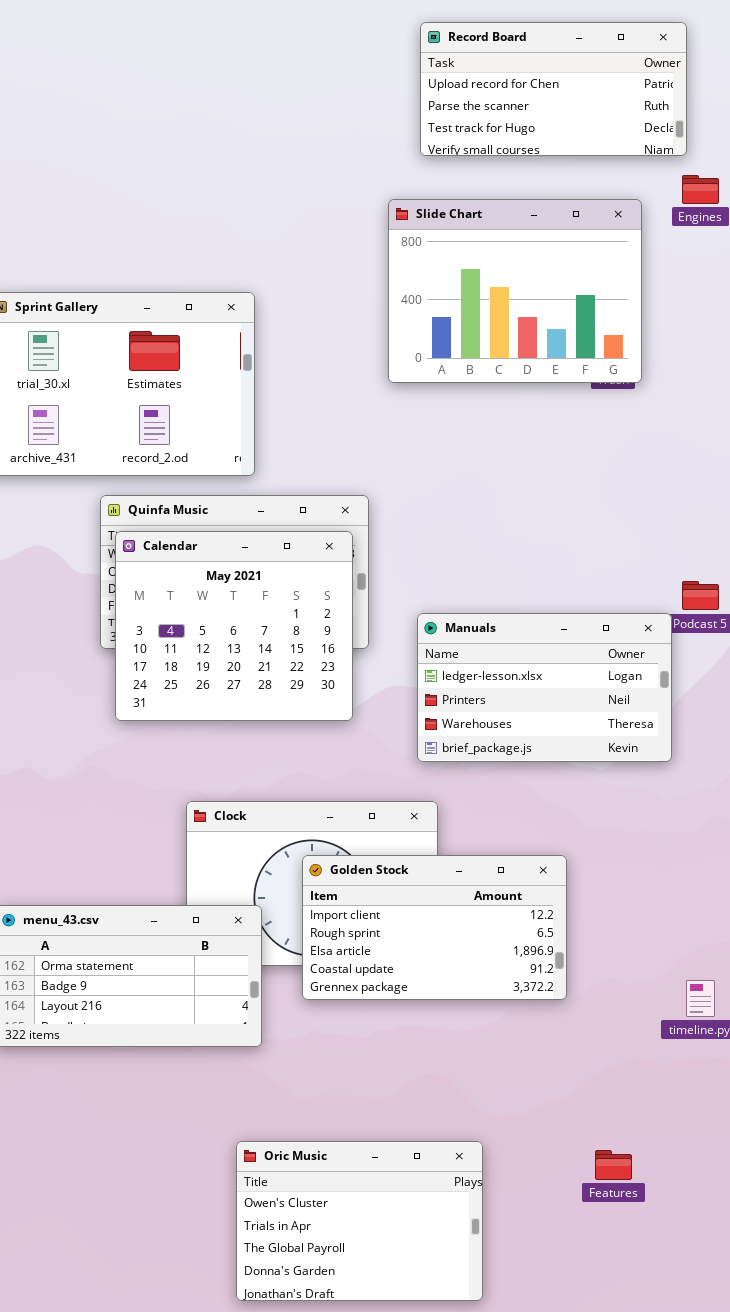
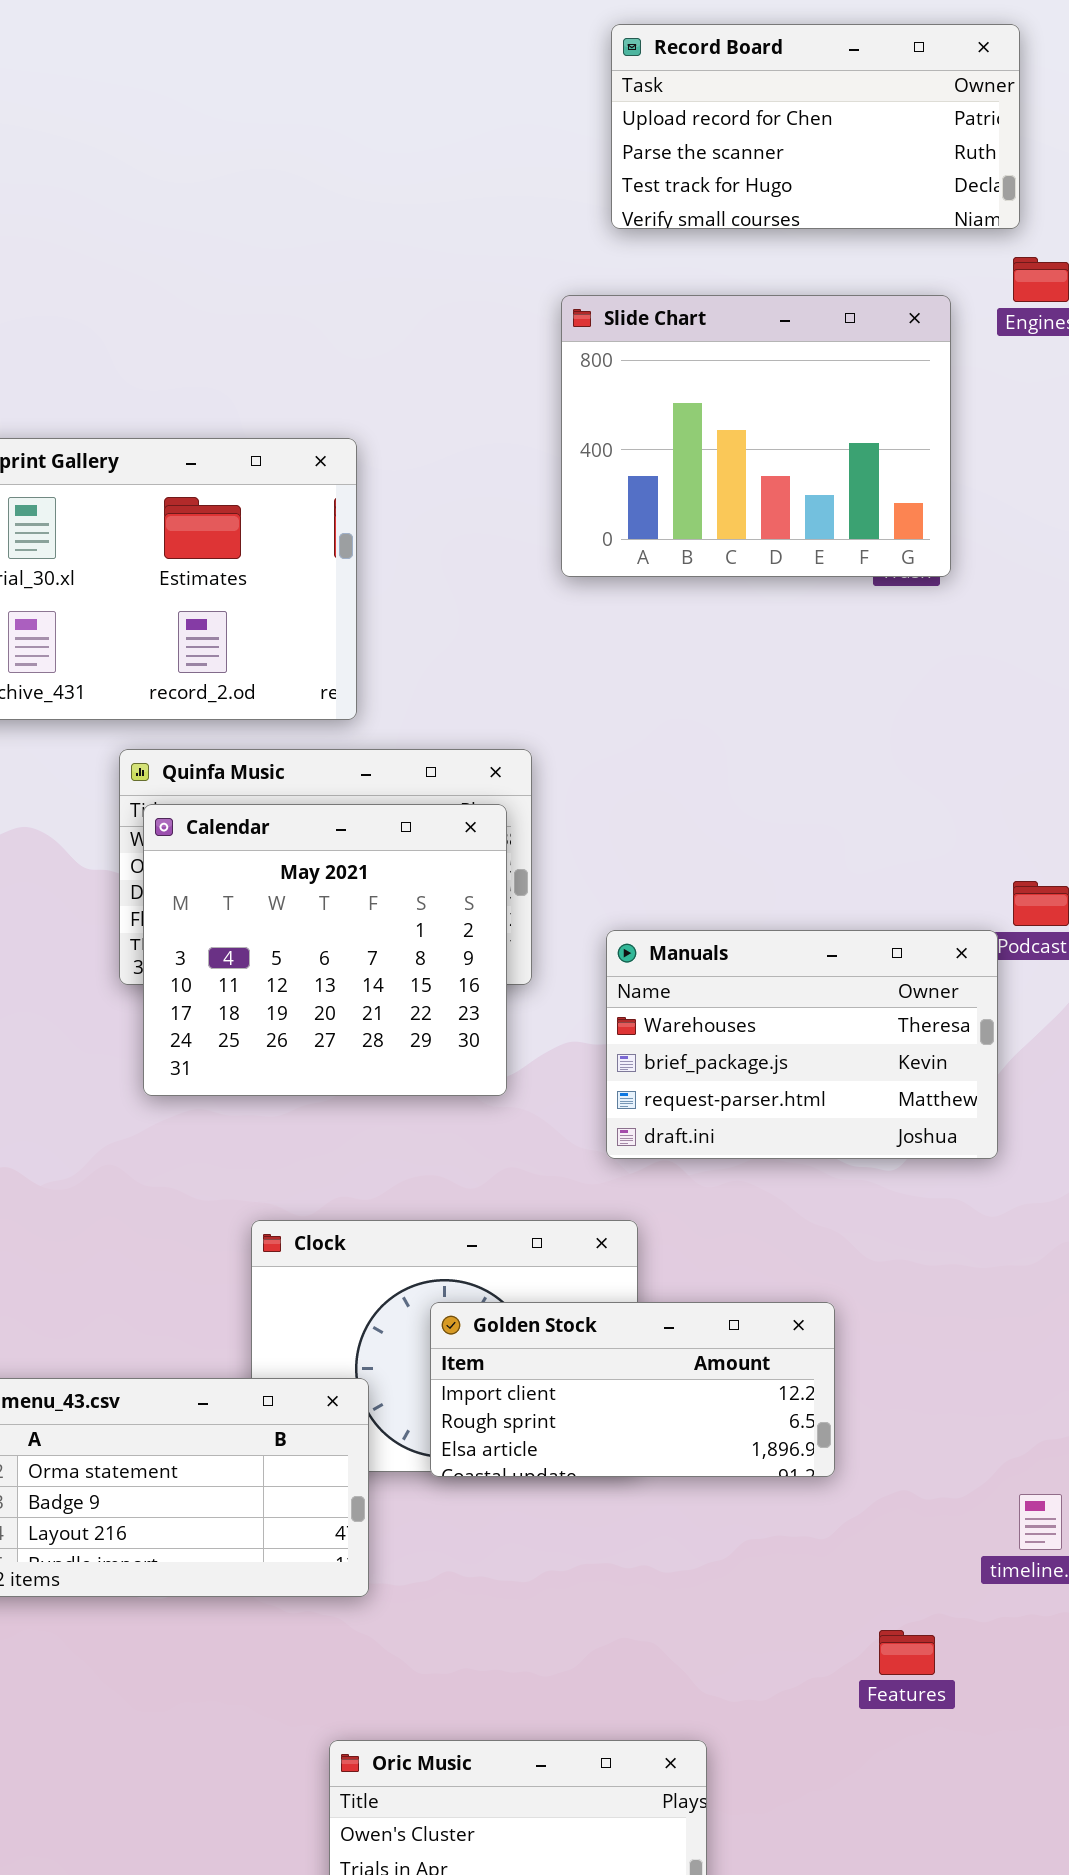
Manuals: [417,613,672,762] -> [606,930,998,1159], scrolled down 2 rows
Golden Stock: [302,855,567,1000] -> [430,1302,835,1477], resized
Features: [595,1150,632,1180] -> [879,1630,935,1675], moved

